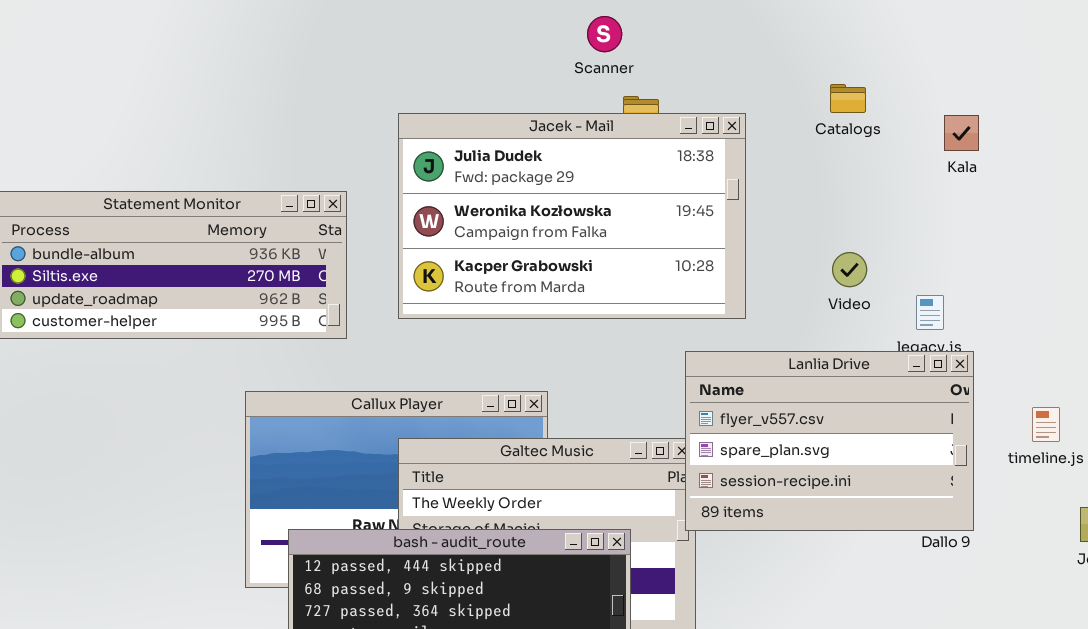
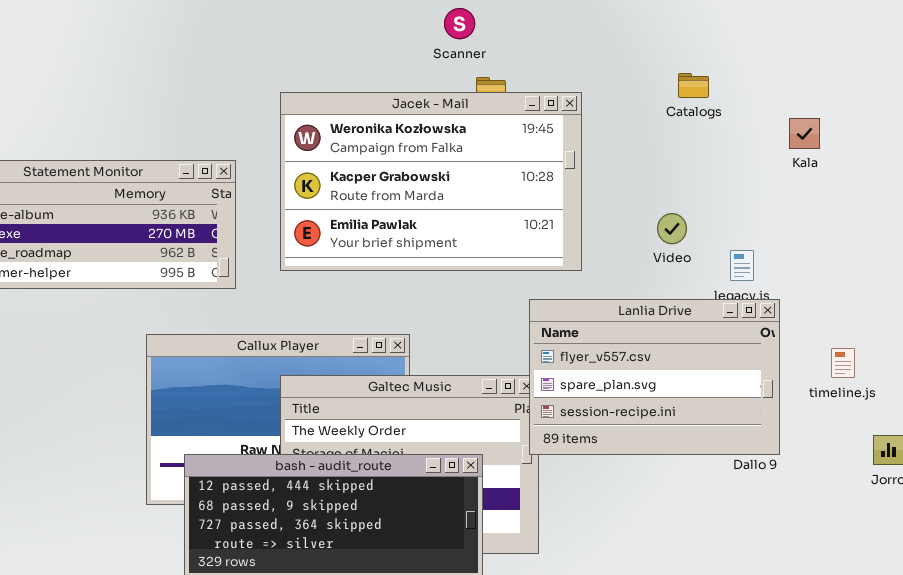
Catalogs: [830,84,866,113] -> [678,73,709,98], moved
Jacek - Mail: [398,113,746,319] -> [280,92,582,271], scrolled down 1 row
Kala: [944,115,979,151] -> [789,118,820,149], moved

